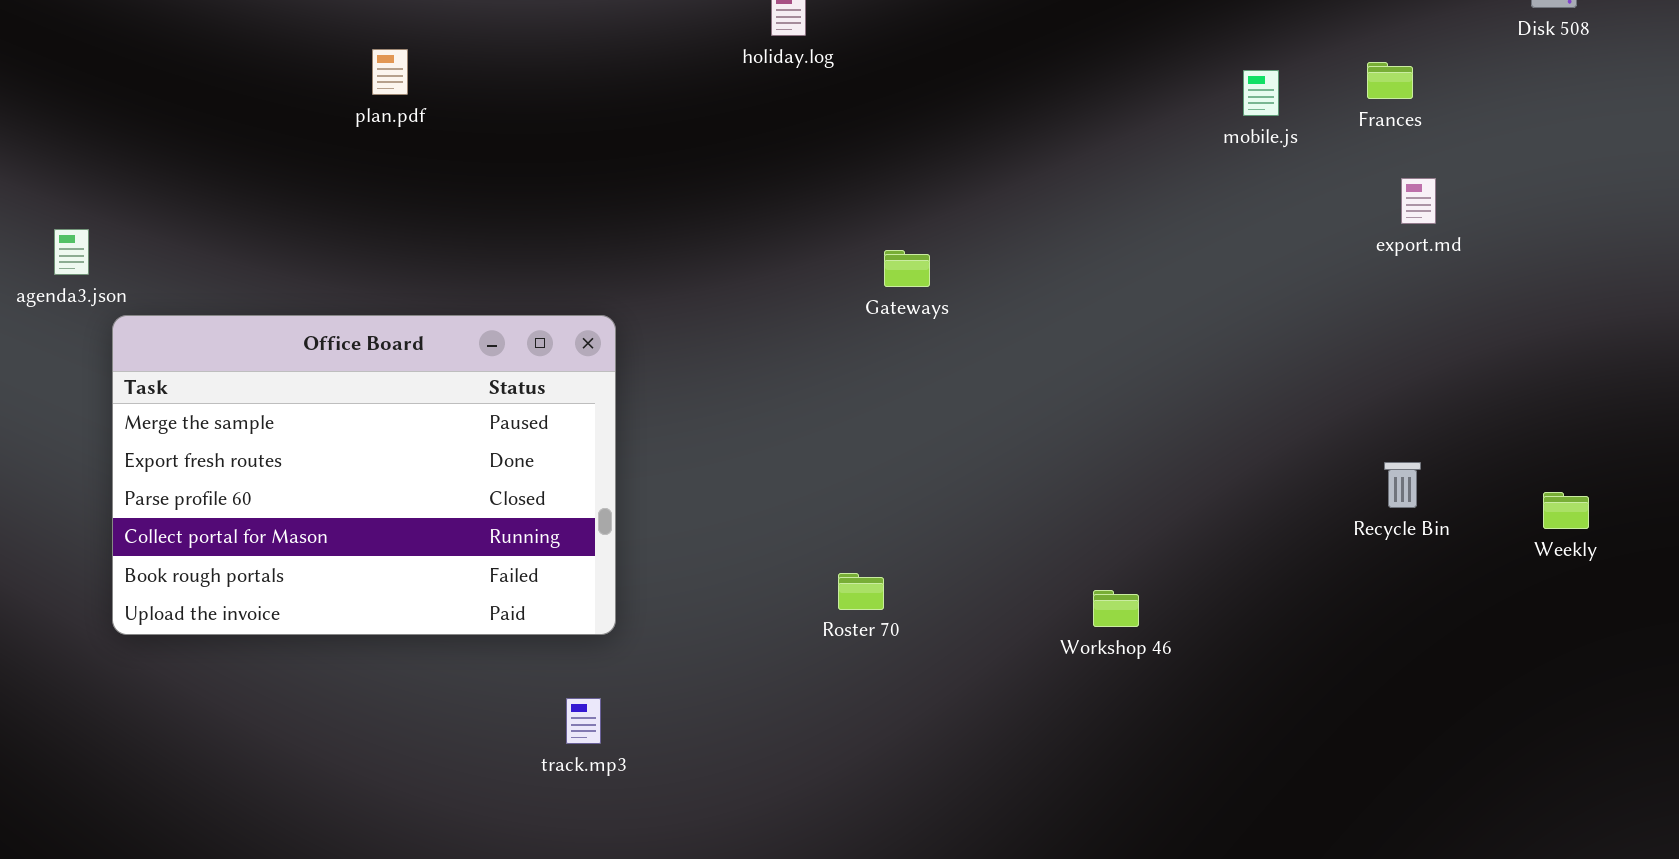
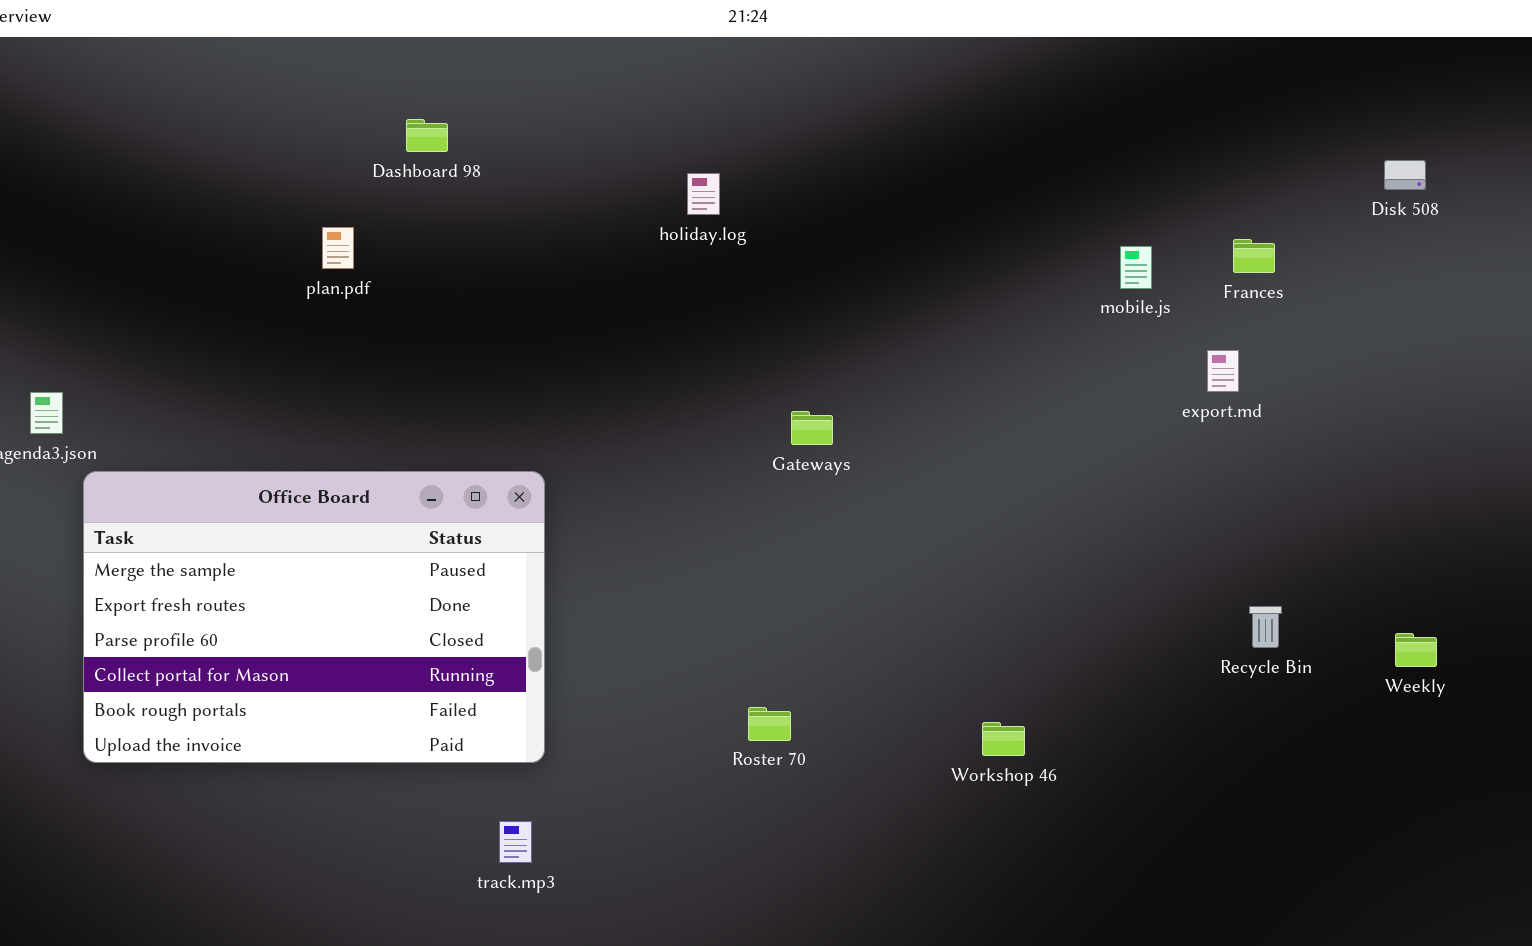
export.md: [1401,178,1436,224] -> [1207,350,1239,392], moved

